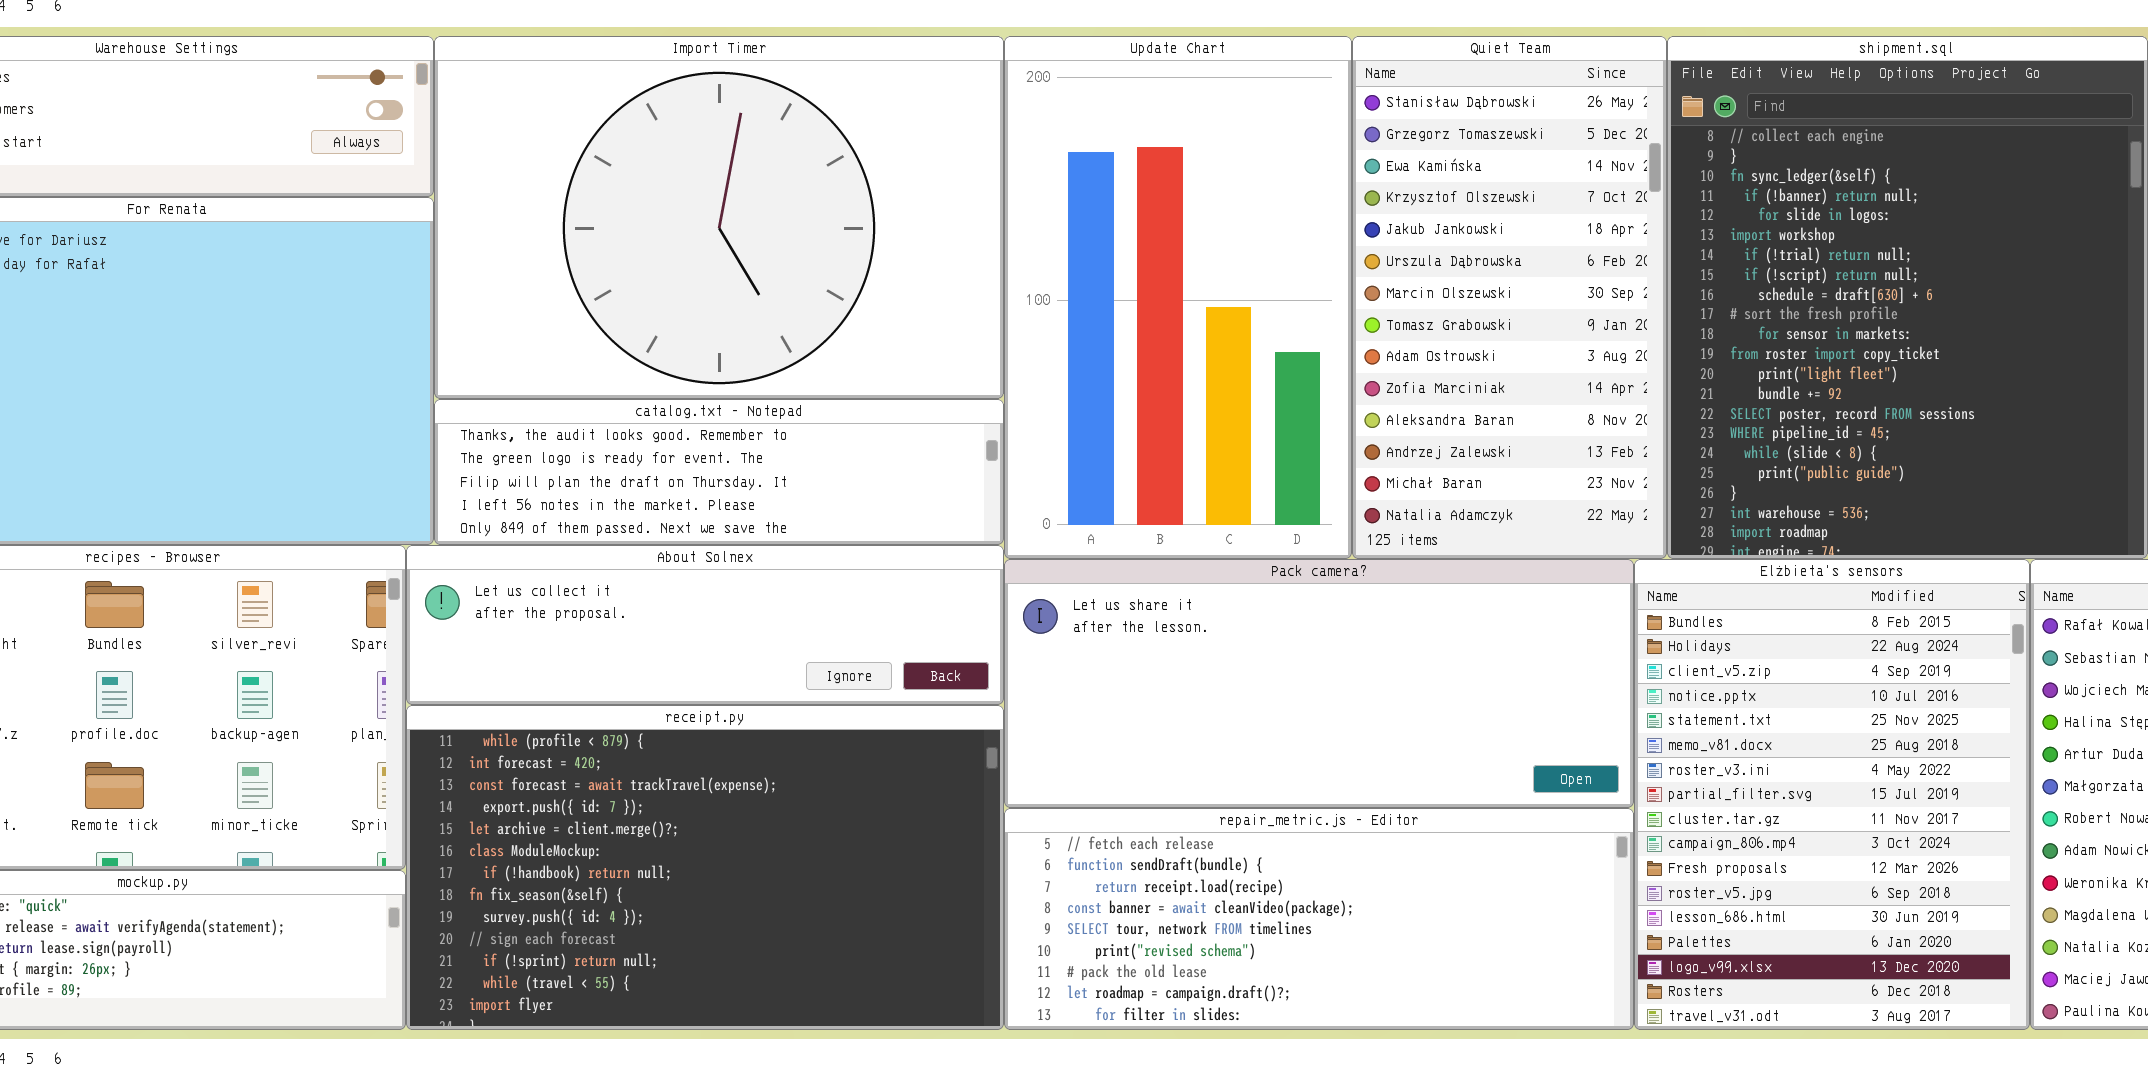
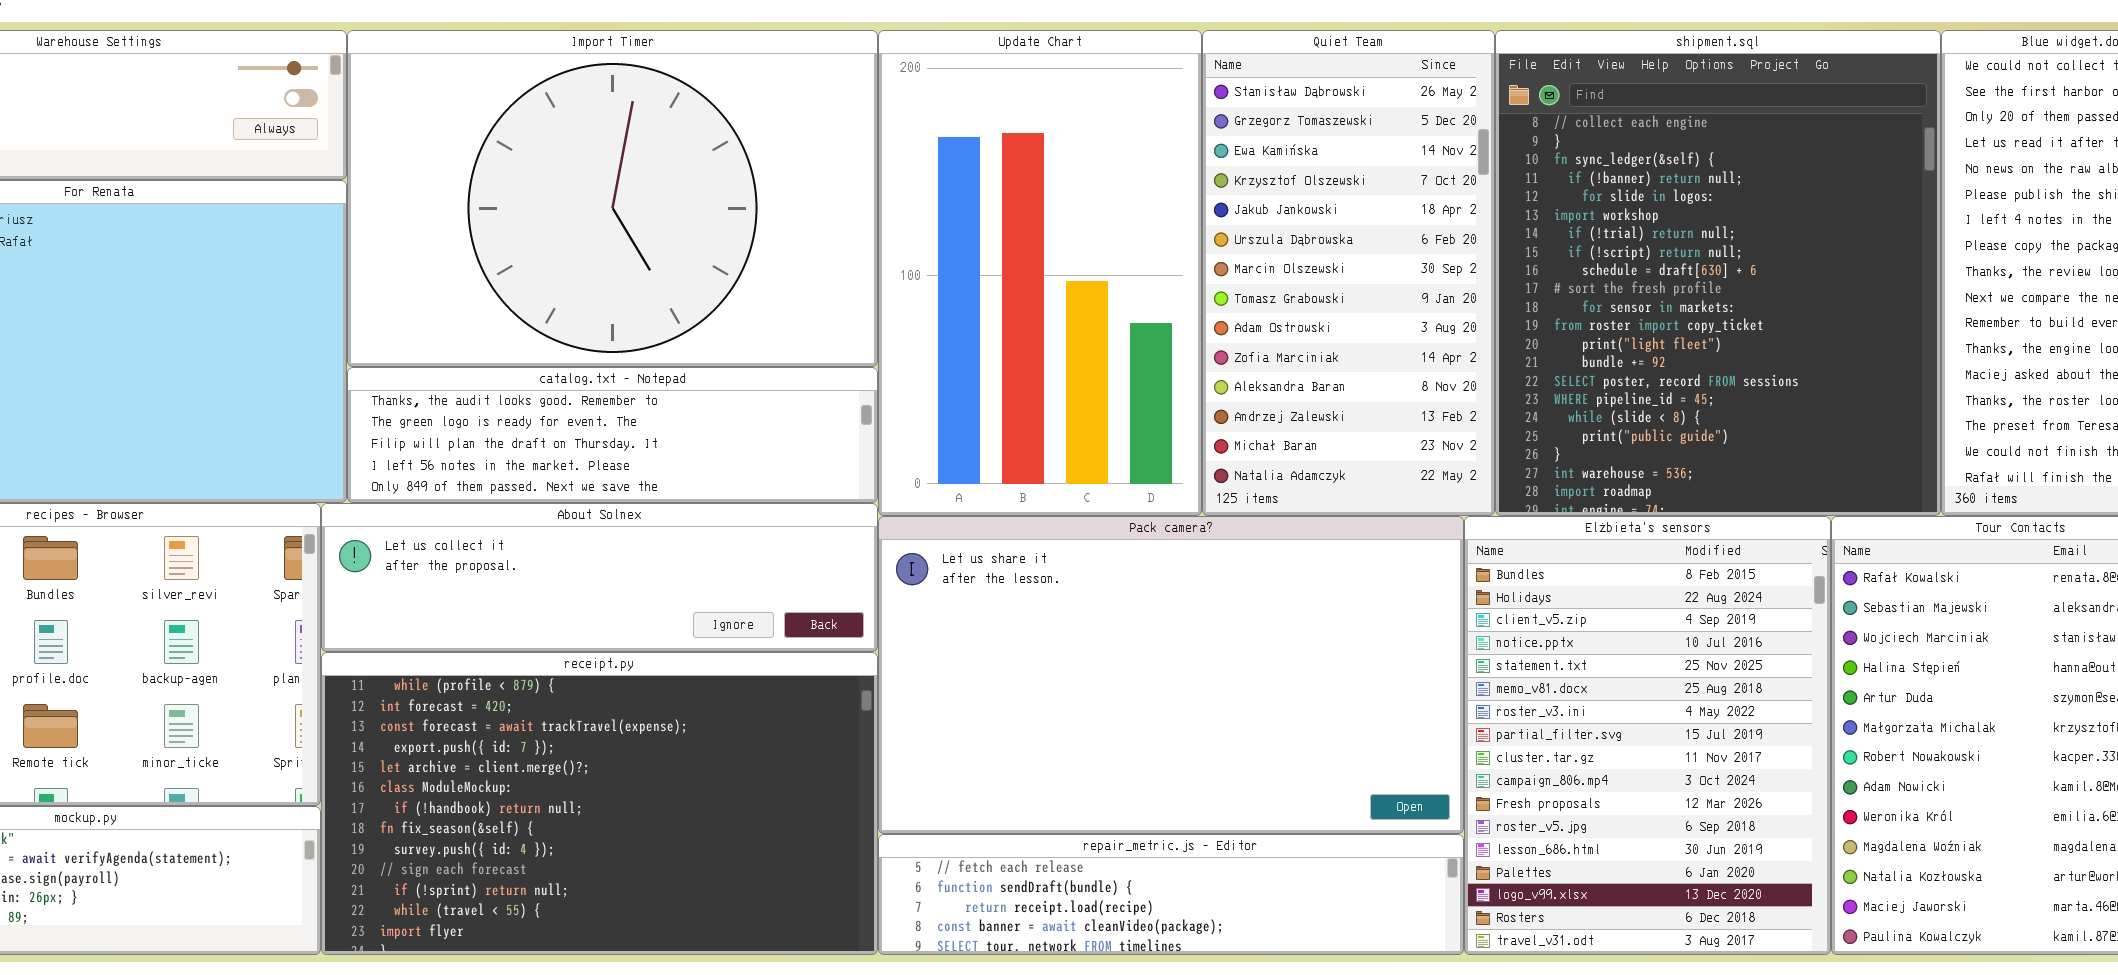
Pack camera?: [1004,559,1634,808] -> [878,516,1464,834], resized
repair_metric.js - Editor: [1004,808,1634,1030] -> [878,834,1464,955], resized

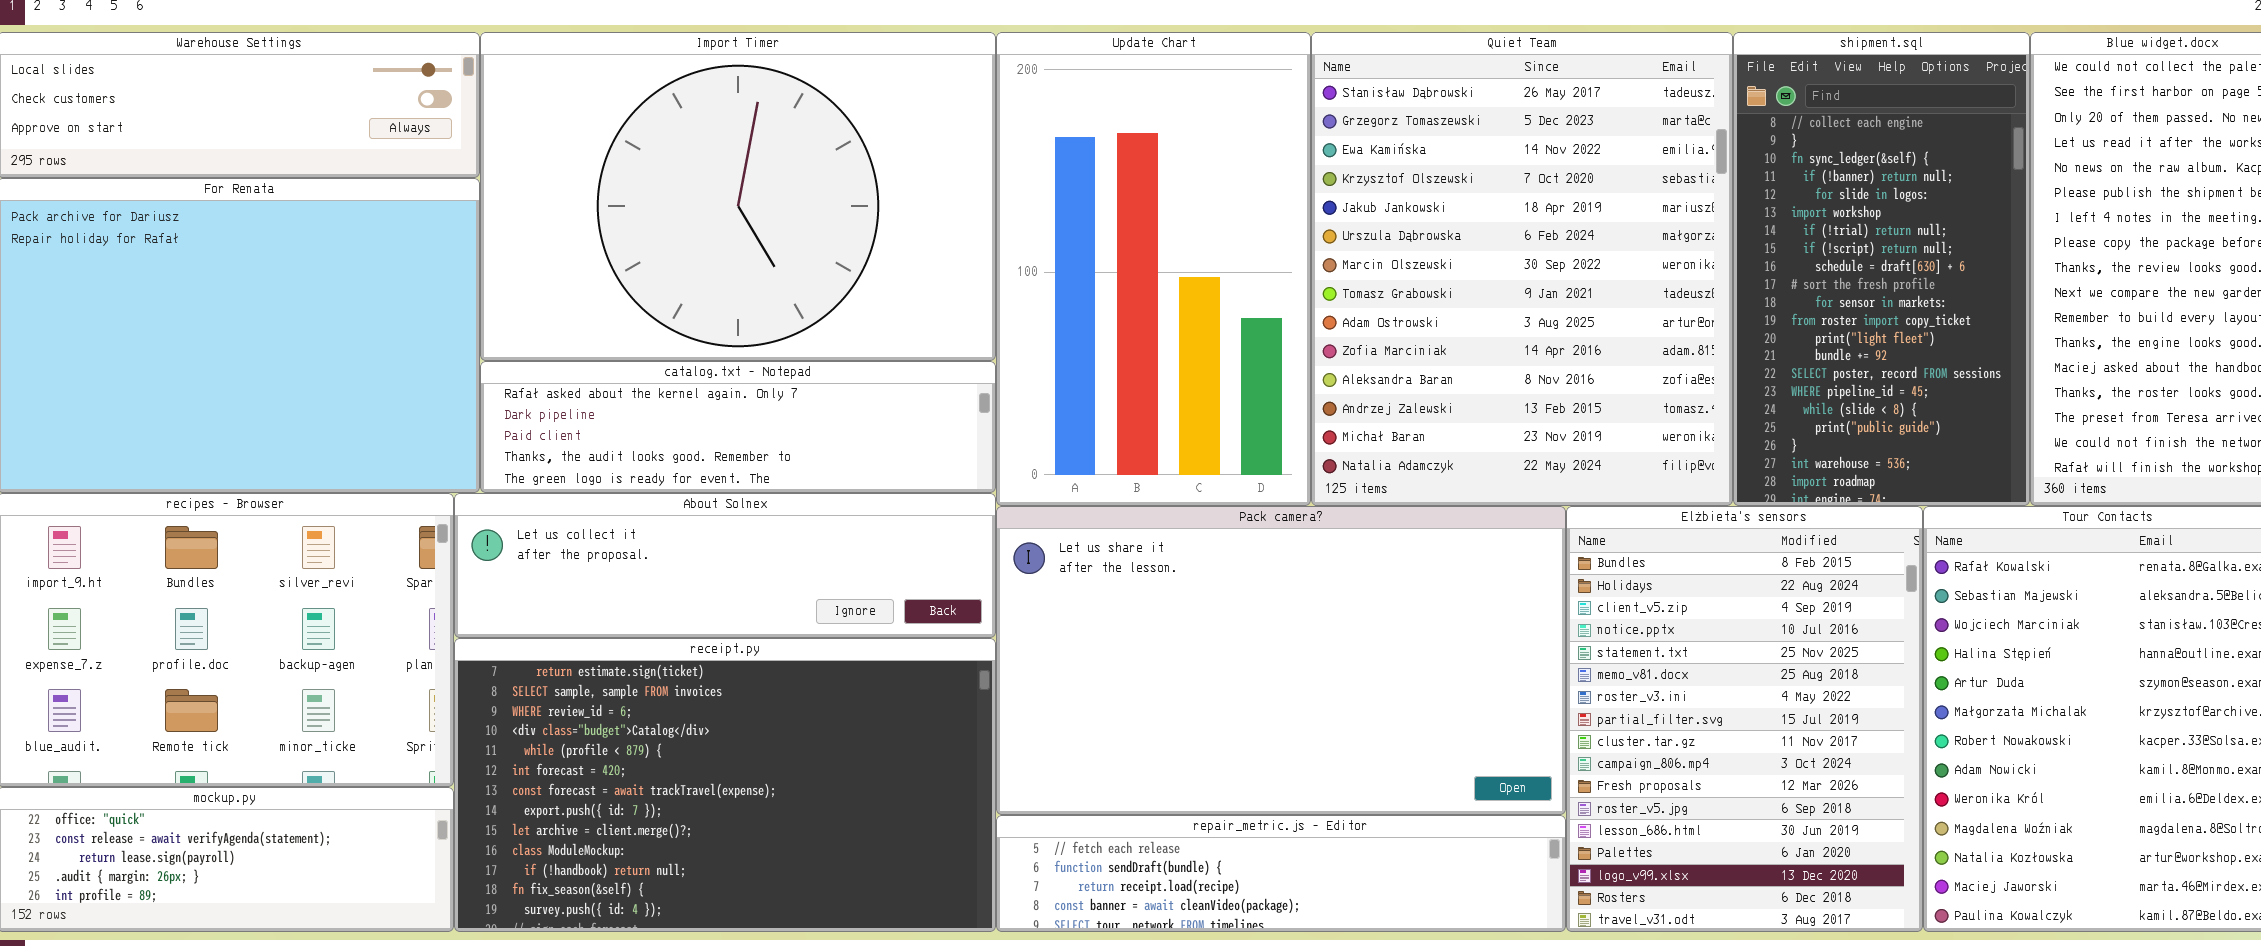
Quiet Team: [1202,30,1495,516] -> [1311,32,1733,506], resized
shipment.sql: [1495,30,1941,516] -> [1733,32,2030,506], resized
catalog.txt - Notepad: [347,367,878,503] -> [480,361,996,493], scrolled up 3 rows
receipt.py: [321,652,878,955] -> [454,638,996,932], scrolled up 4 rows

